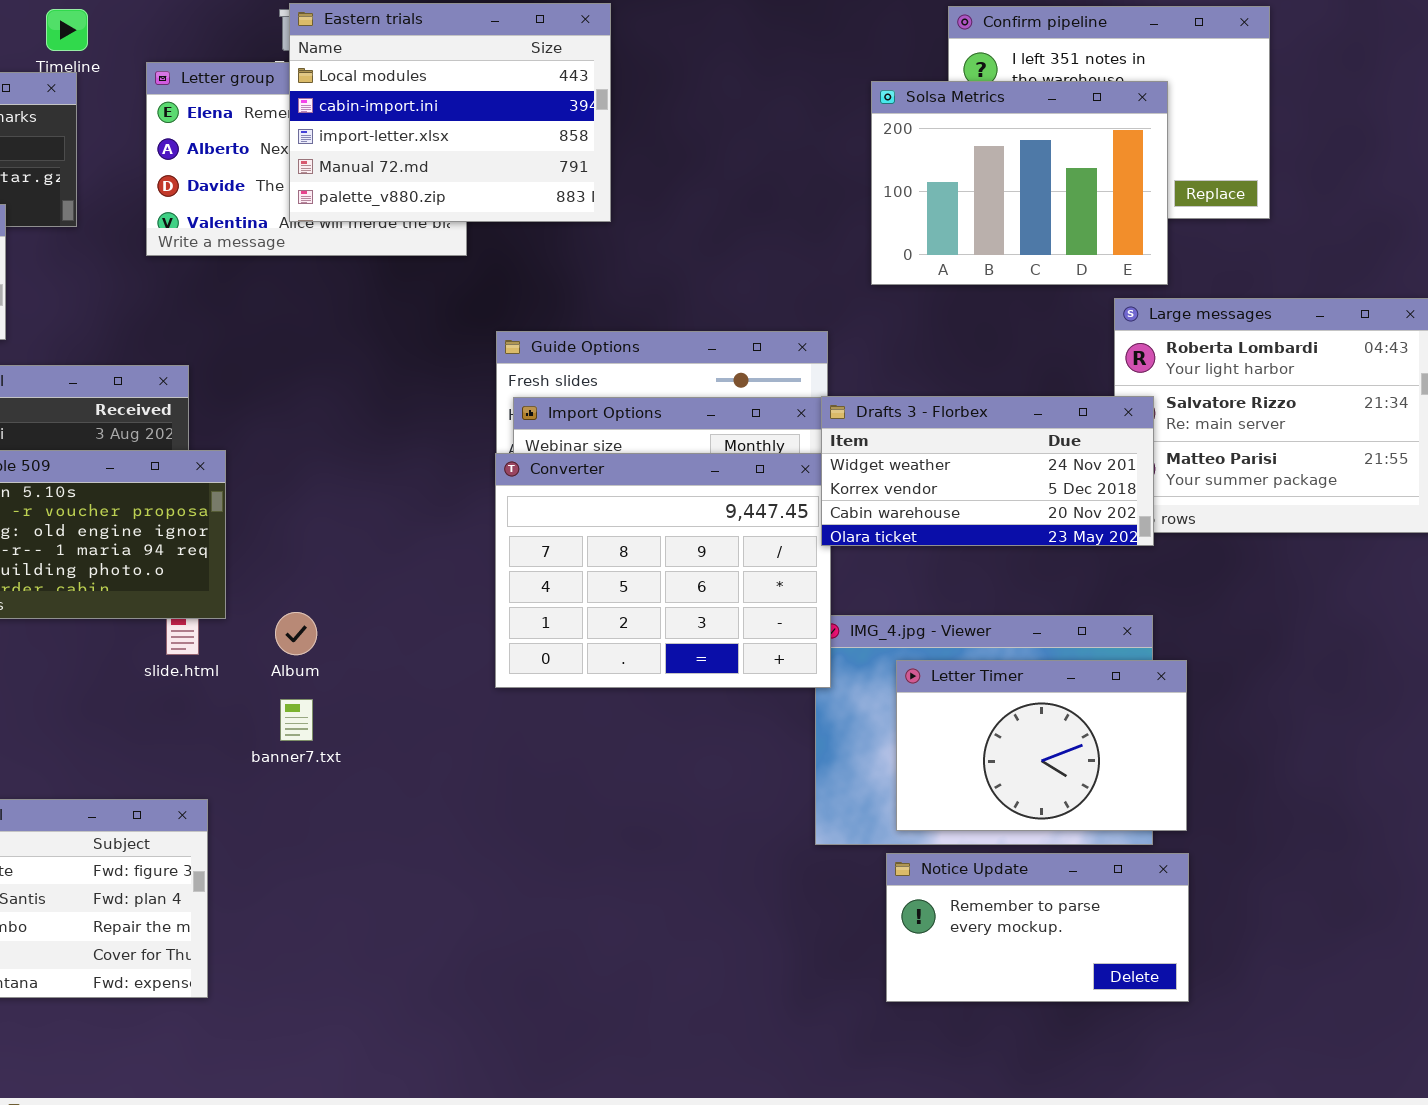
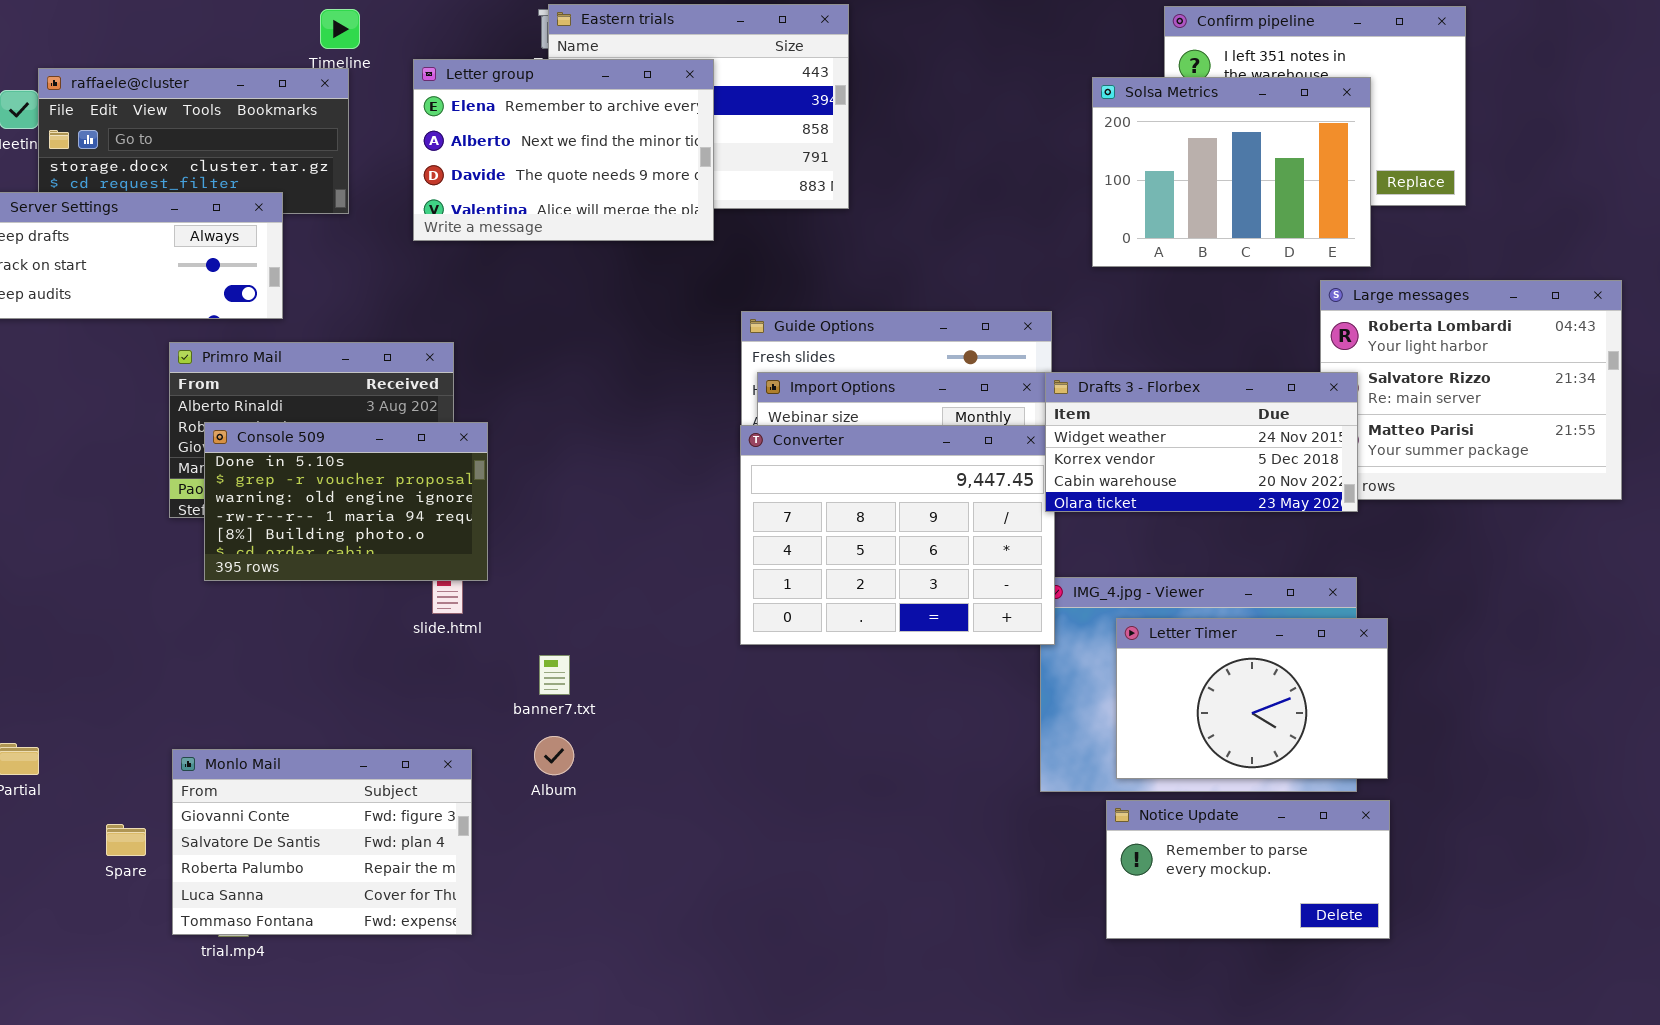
Letter group: [146,62,467,256] -> [413,59,714,241], raised
Album: [275,612,317,655] -> [534,736,574,775], moved

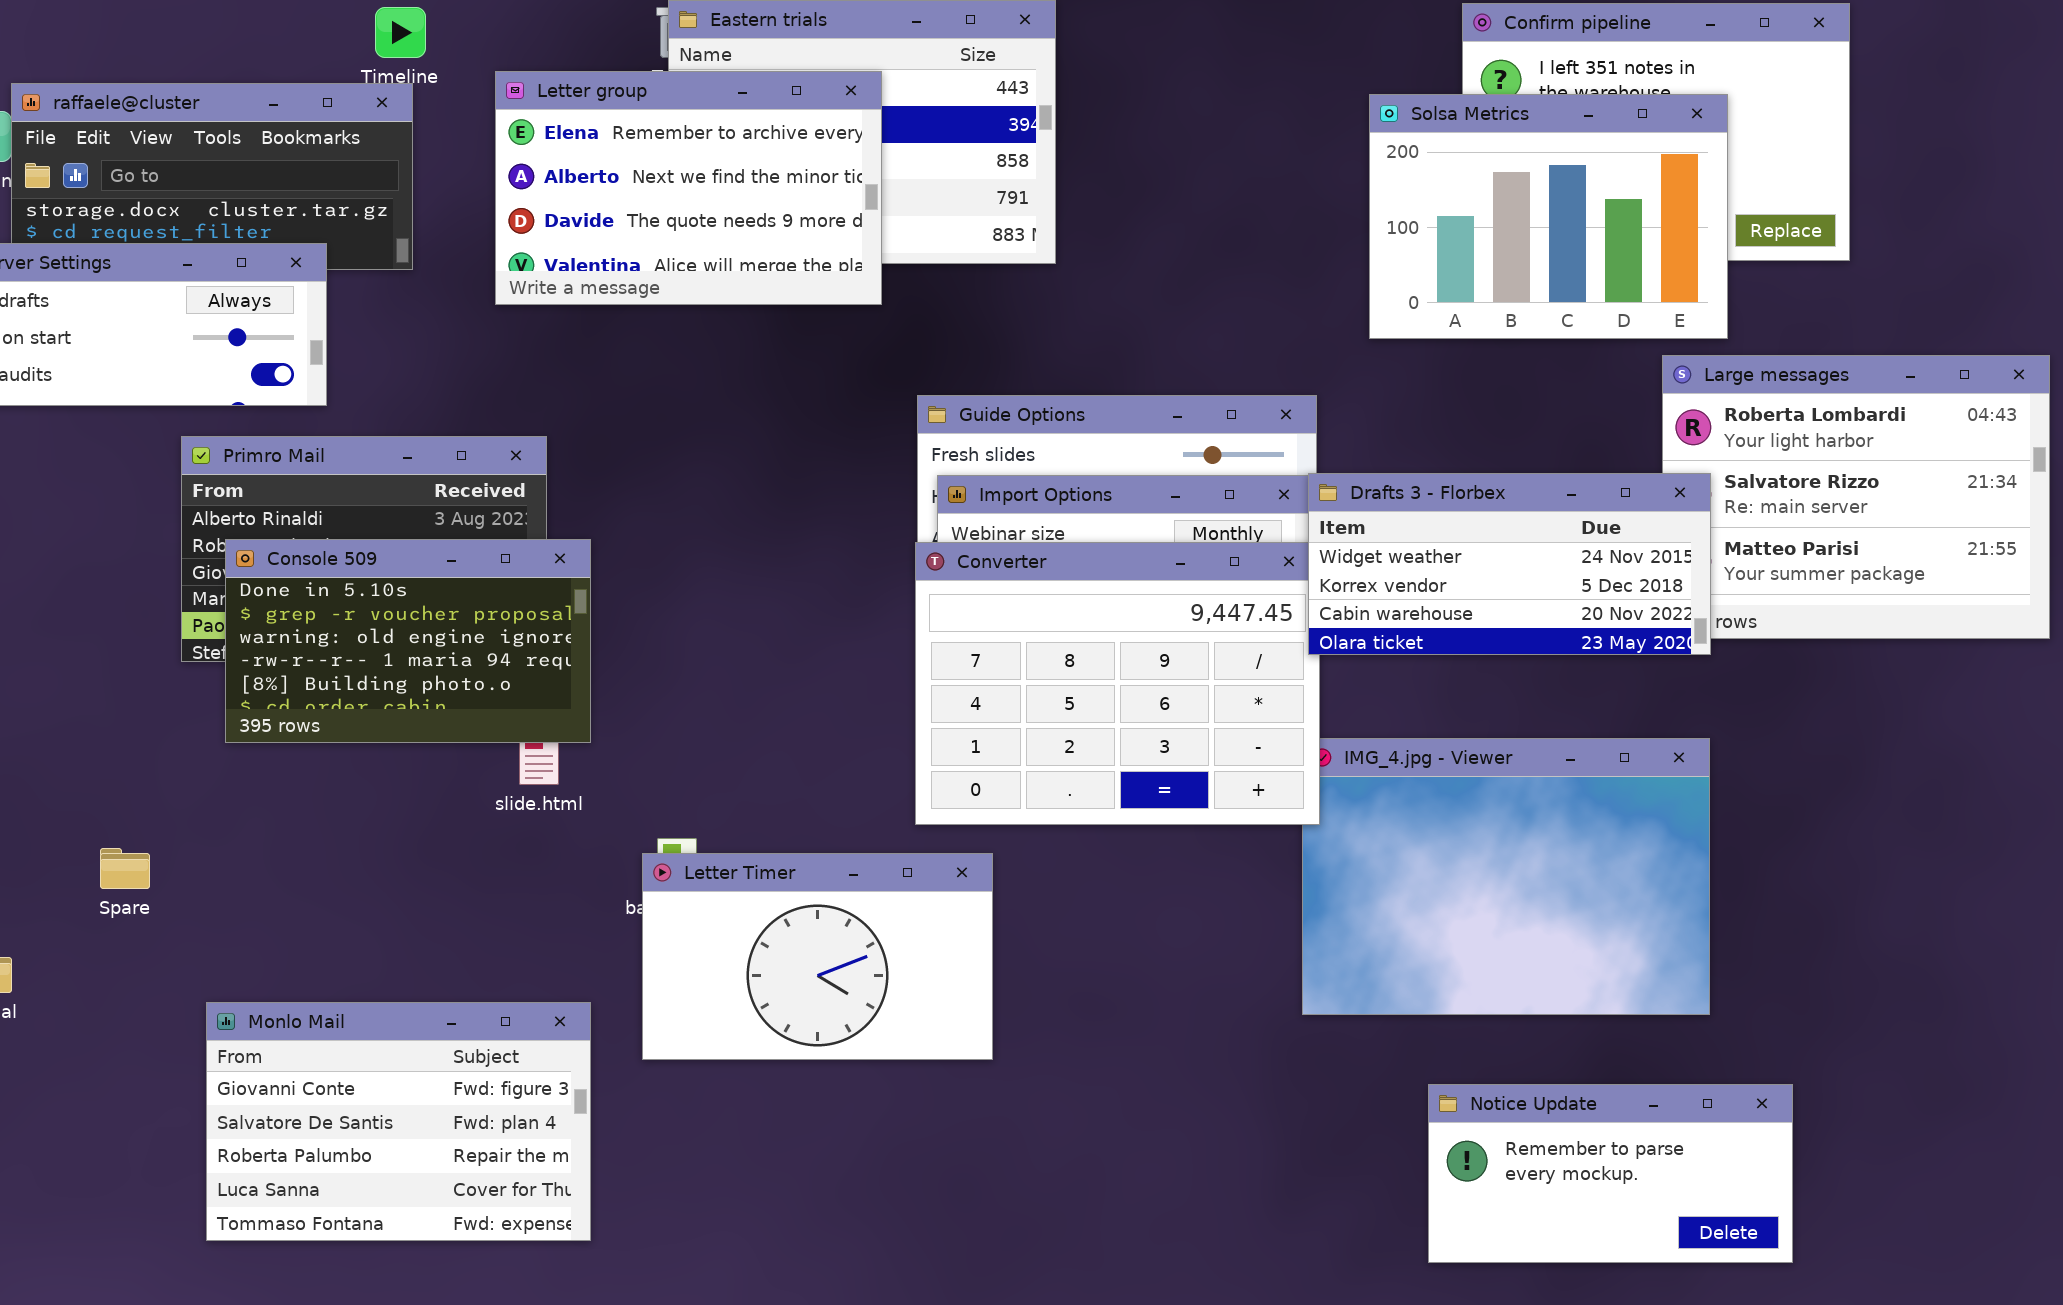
Letter Timer: [1116,618,1388,779] -> [642,853,993,1060], moved
Monlo Mail: [172,749,472,935] -> [206,1002,591,1241], moved
Notice Update: [1106,800,1390,939] -> [1428,1084,1793,1263], moved
Spare: [106,824,146,856] -> [100,848,150,889], moved

